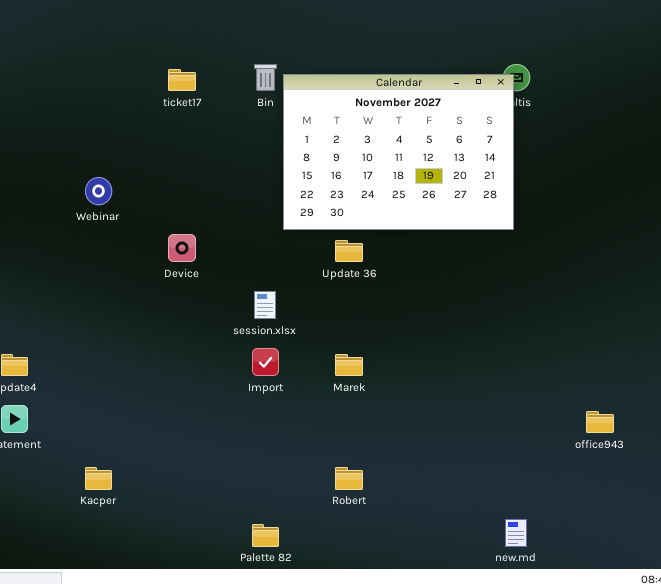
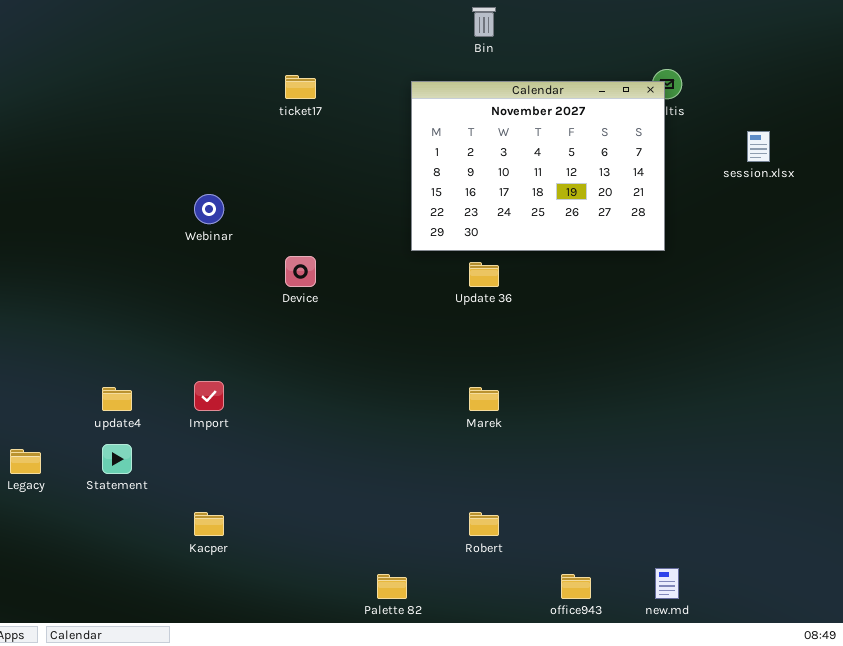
Bin: [254,64,277,91] -> [472,7,496,37], moved
session.xlsx: [254,291,276,319] -> [747,131,770,162], moved
Import: [252,348,279,376] -> [194,381,224,411], moved
office943: [586,411,614,433] -> [561,574,591,599], moved

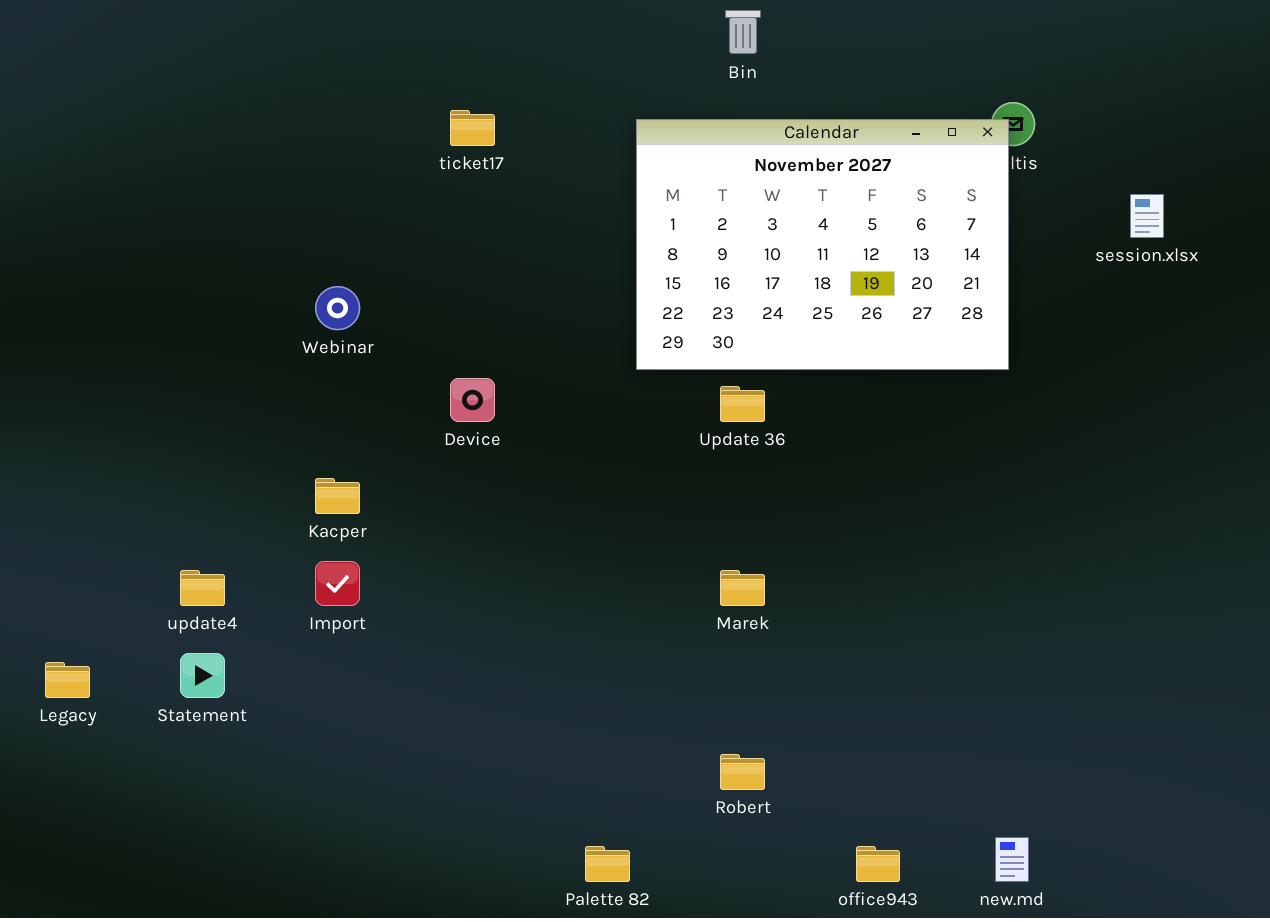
Kacper: [194,512,224,536] -> [315,478,360,514], moved

